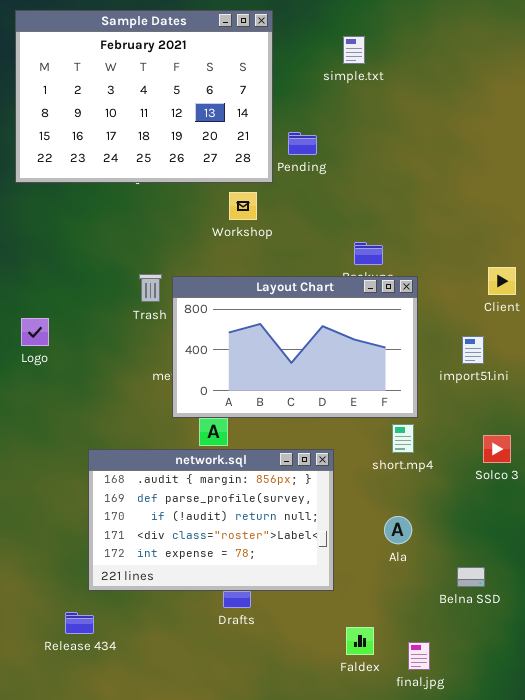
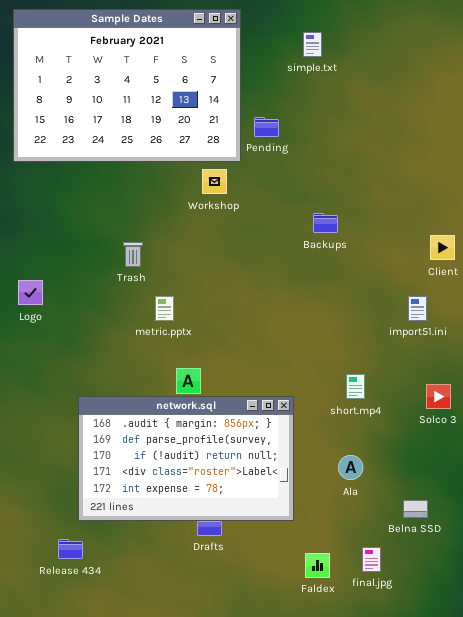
Layout Chart: [172,276,418,418] -> none, closed
final.jpg: [408,642,430,670] -> [362,547,381,572], moved

